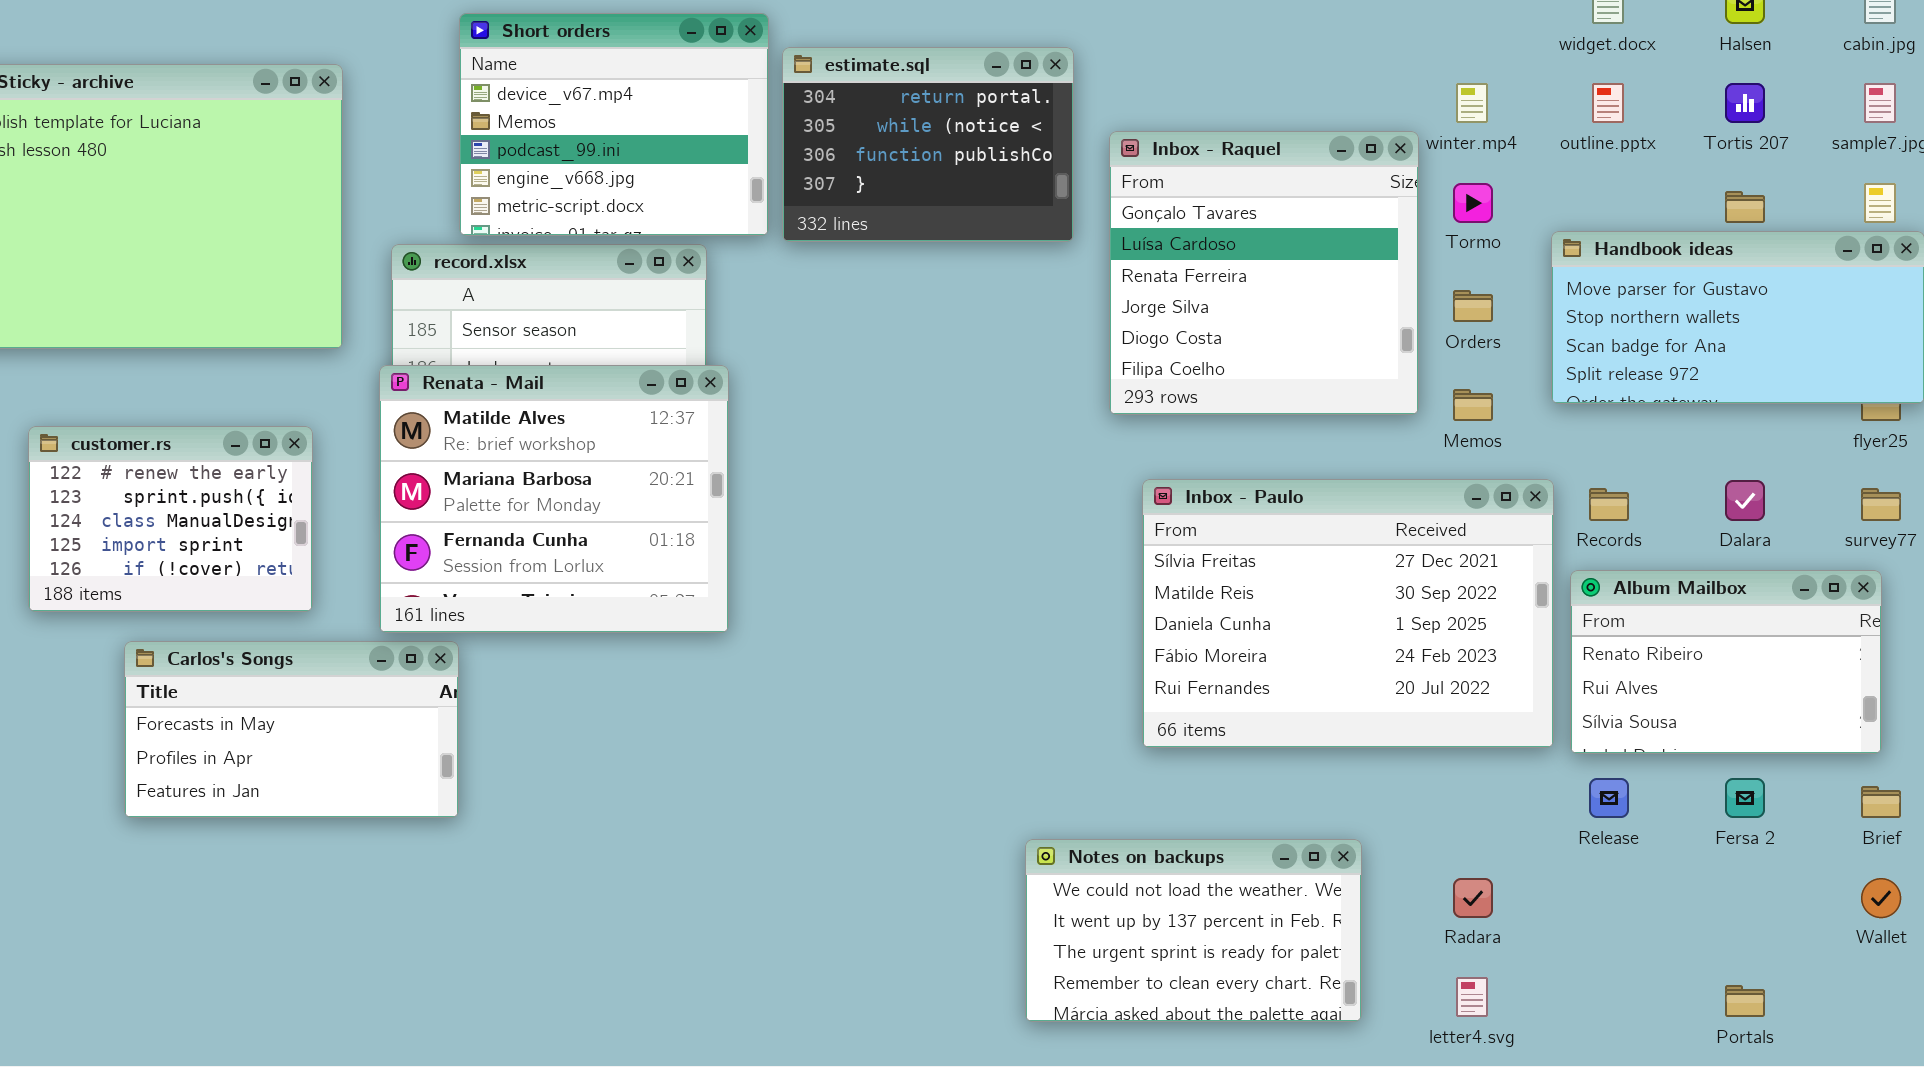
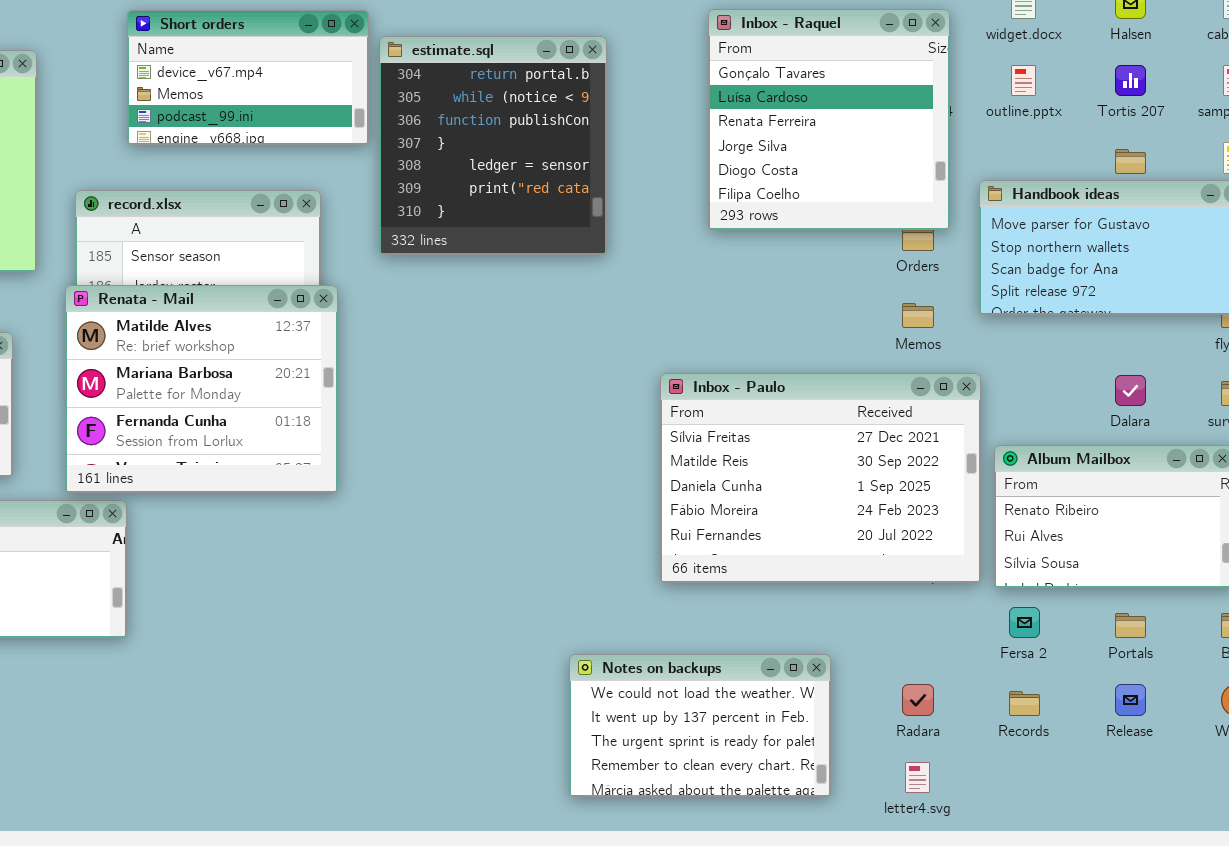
Short orders: [459,13,769,236] -> [127,10,369,145], resized
estimate.sql: [782,47,1074,242] -> [379,36,607,255], resized
Inbox - Raquel: [1109,131,1419,415] -> [708,9,950,230], moved
Records: [1589,488,1629,521] -> [1009,691,1040,716], moved
Release: [1589,778,1629,818] -> [1115,684,1146,716], moved
Fersa 2: [1725,778,1765,818] -> [1009,607,1040,638], moved
Portals: [1725,985,1765,1017] -> [1115,613,1146,638], moved

